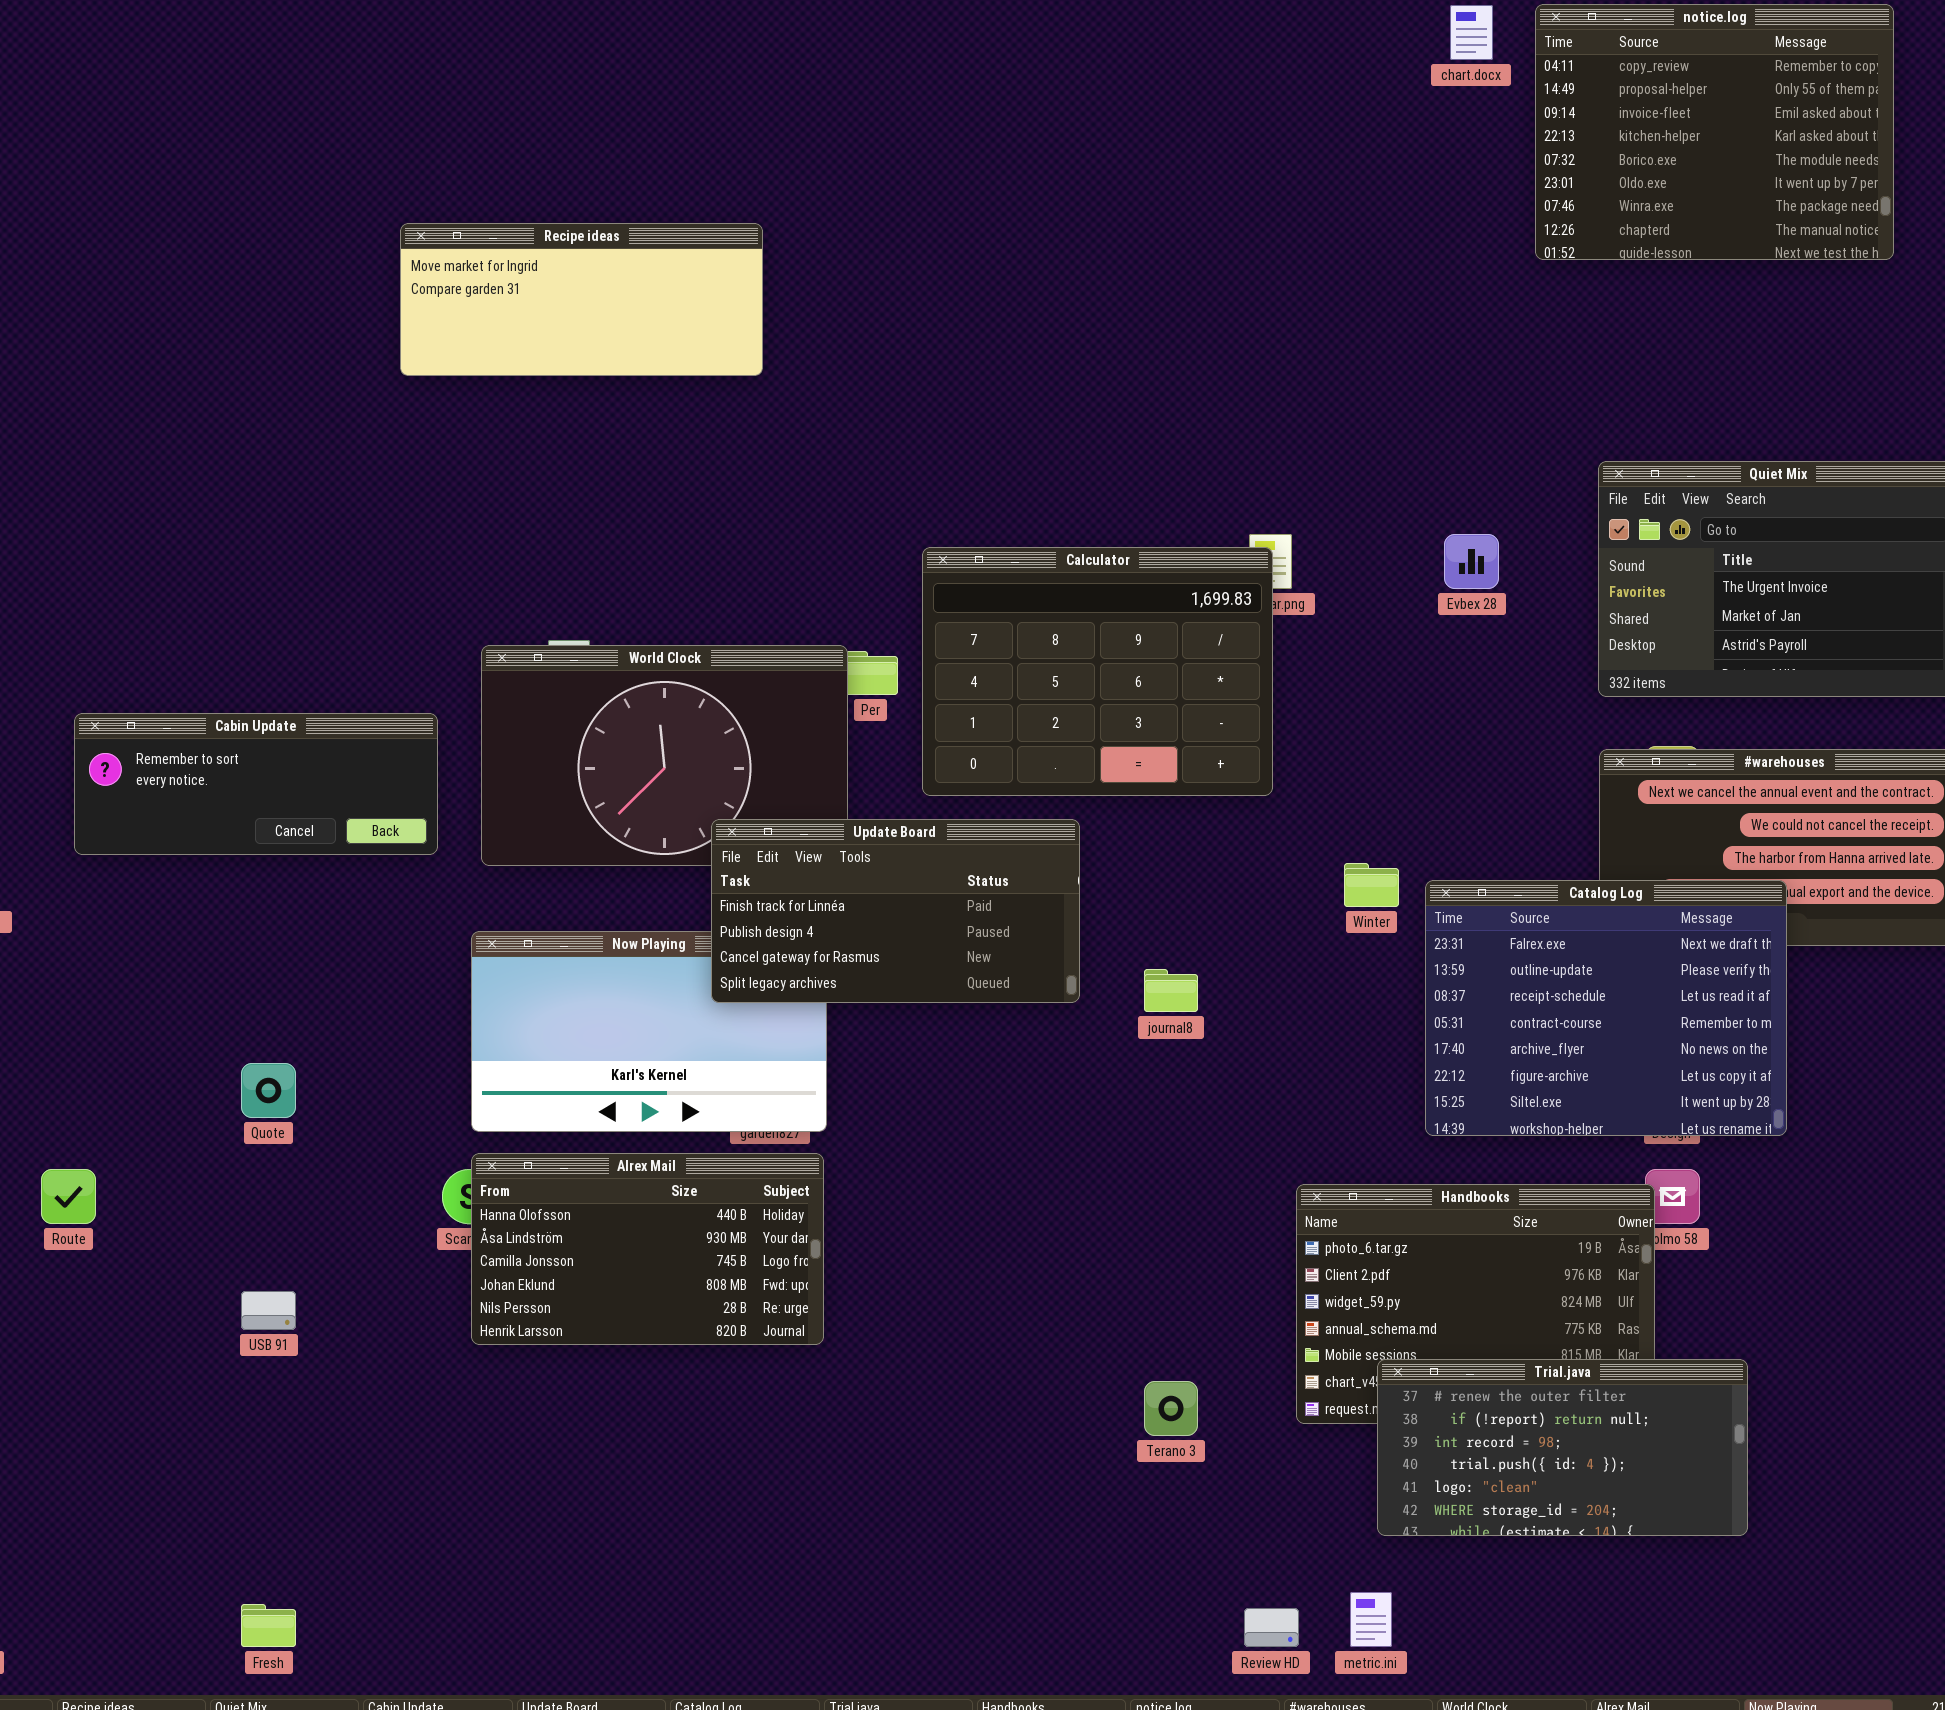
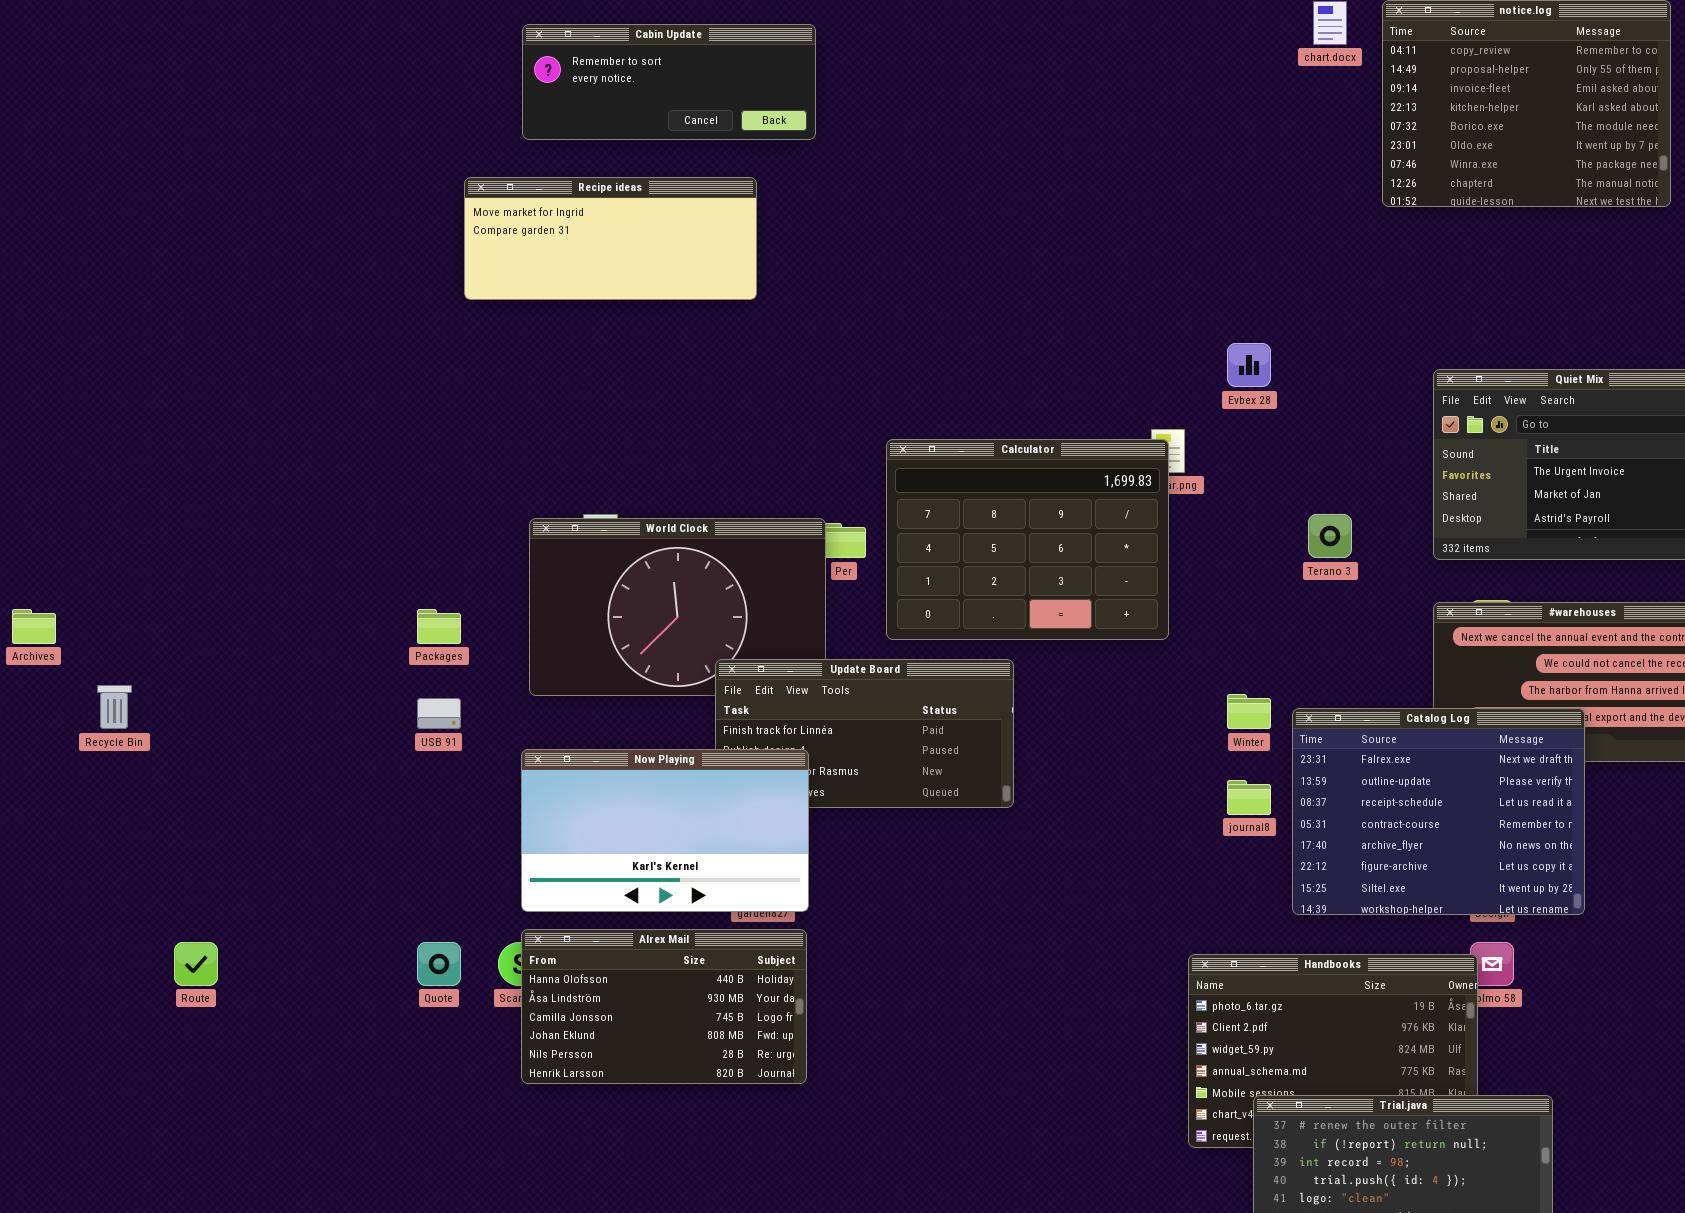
Evbex 28: [1444,534,1499,589] -> [1227,343,1271,387], moved
Cabin Update: [74,713,438,855] -> [522,24,816,140], moved
Now Playing: [471,931,827,1132] -> [521,749,809,912], raised
journal8: [1144,969,1198,1012] -> [1227,780,1271,815], moved
Quote: [241,1063,296,1118] -> [417,942,461,986], moved
USB 91: [241,1291,296,1330] -> [417,698,461,729], moved
Terano 3: [1144,1381,1198,1436] -> [1308,514,1352,558], moved

